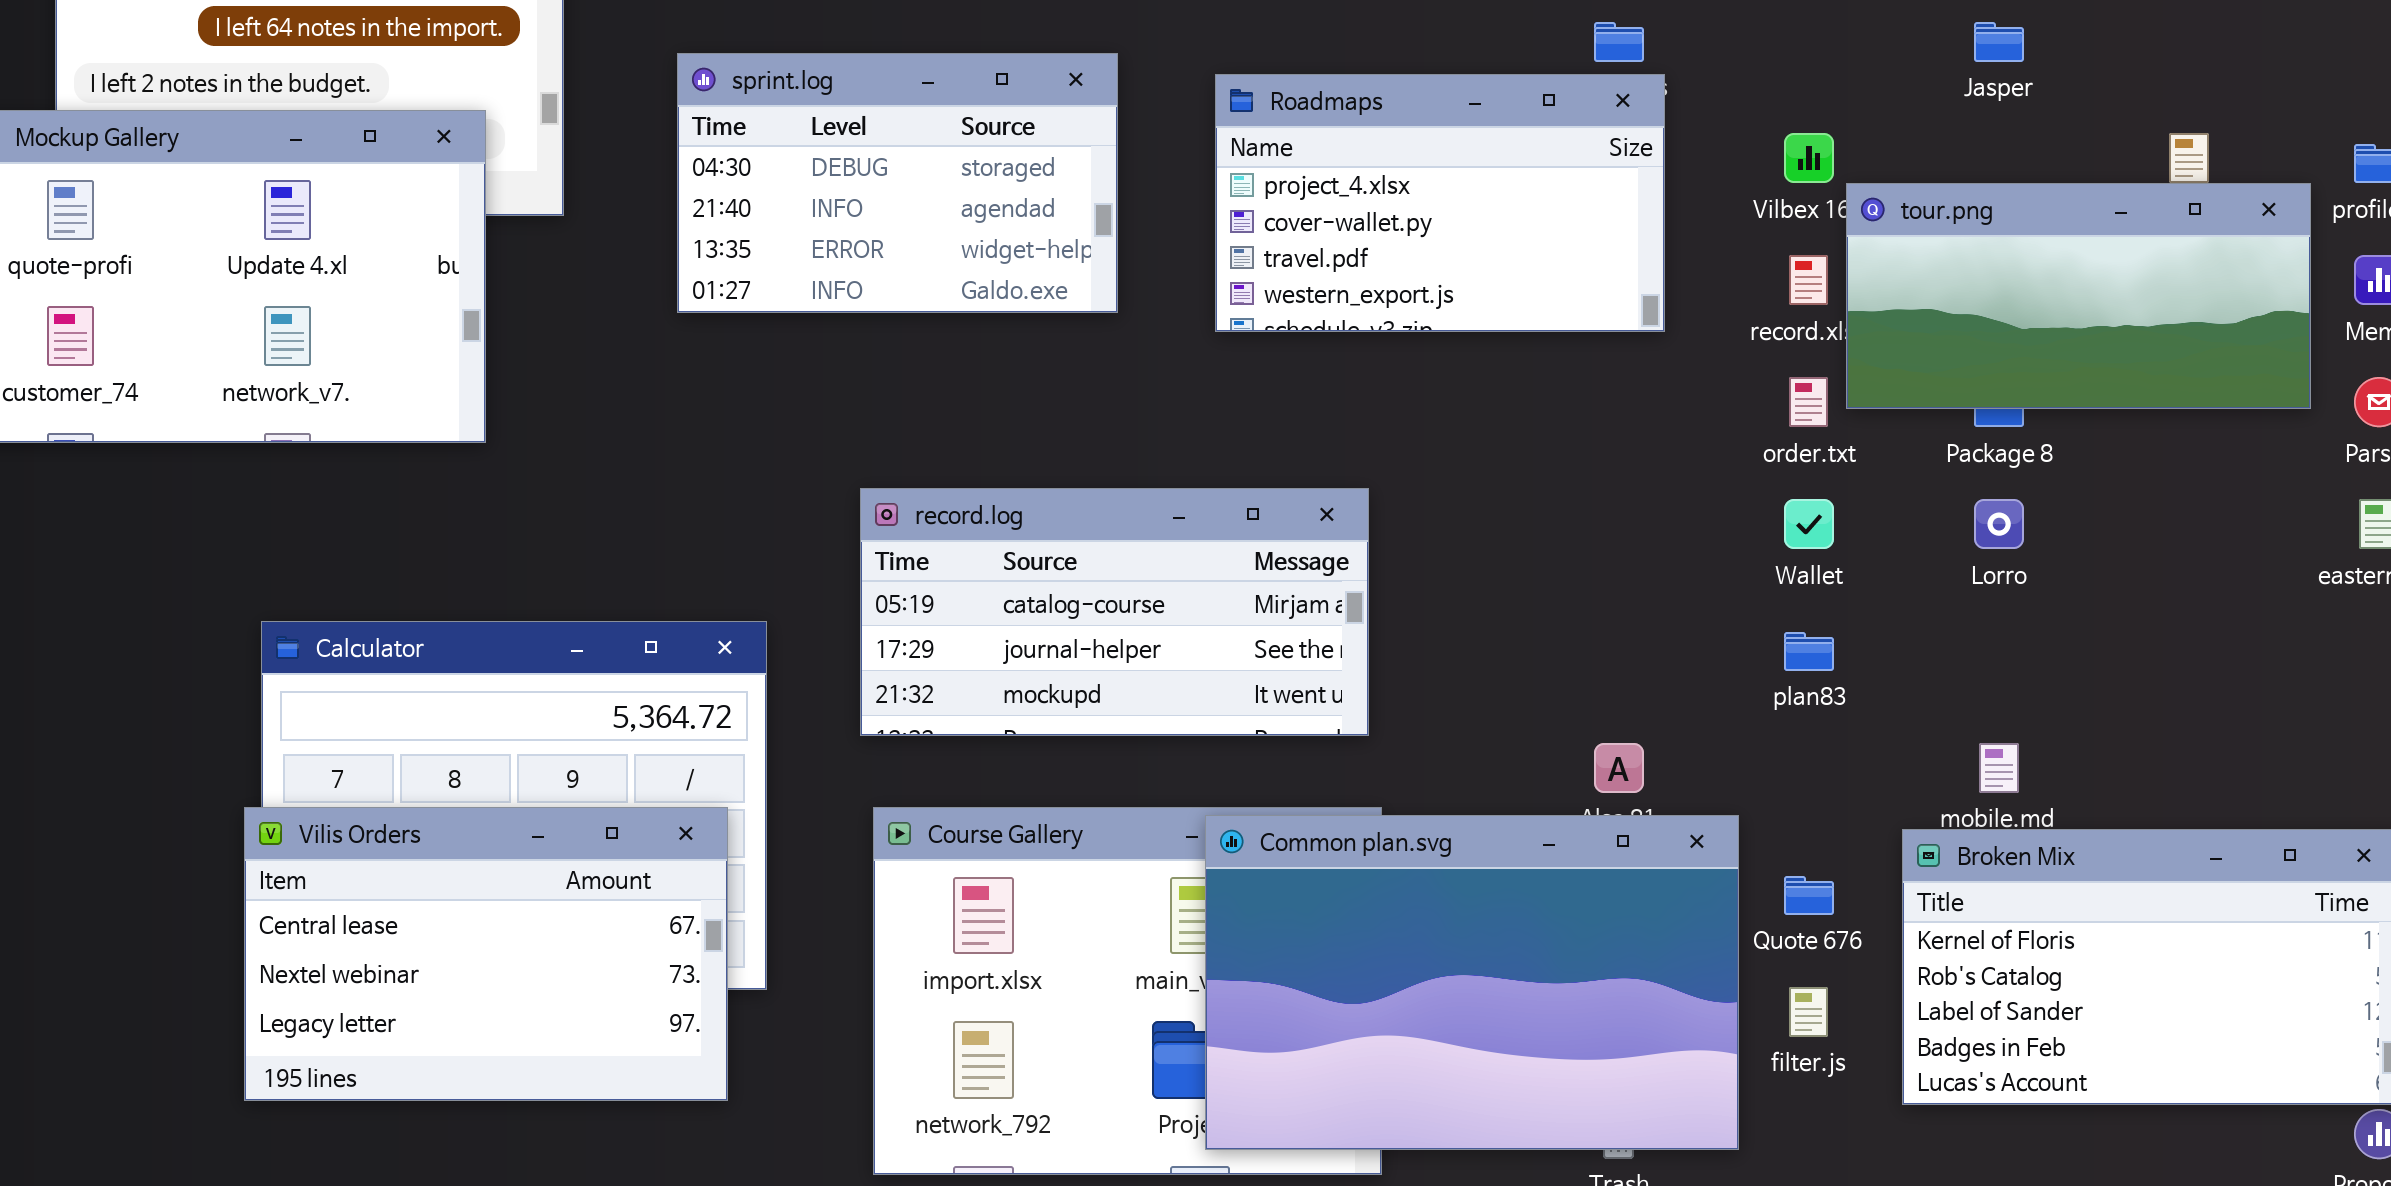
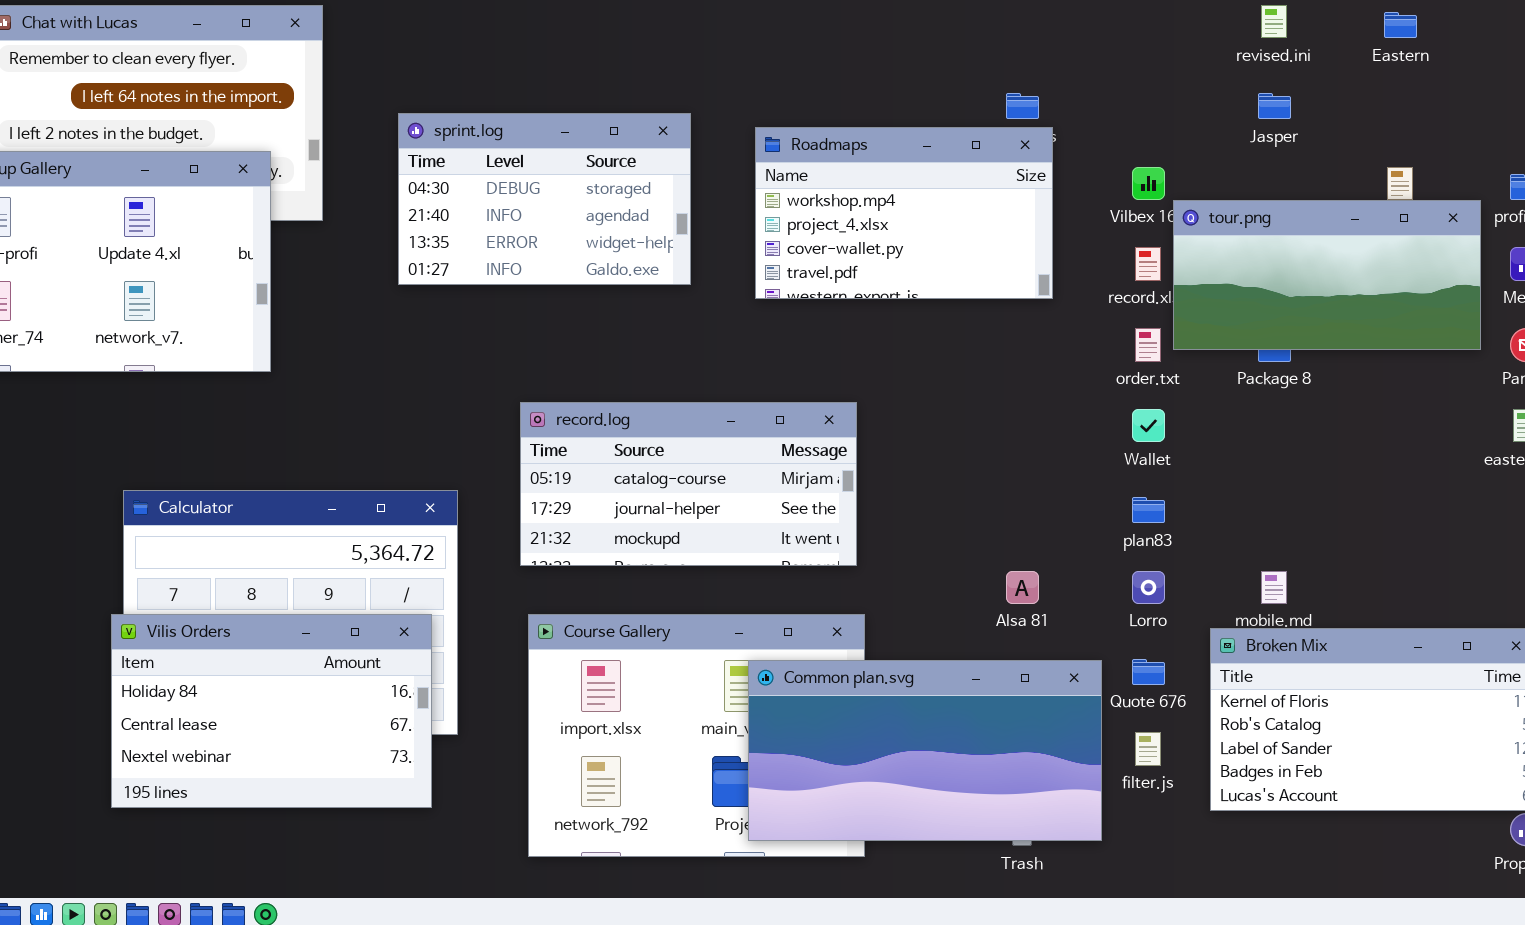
Roadmaps: [1215,74,1665,332] -> [755,127,1053,299], scrolled up 1 row
Lorro: [1974,499,2024,549] -> [1132,571,1165,604], moved
Vilis Orders: [244,807,728,1101] -> [111,614,432,808], scrolled up 1 row
Common plan.svg: [1205,815,1739,1150] -> [748,660,1102,841], resized

